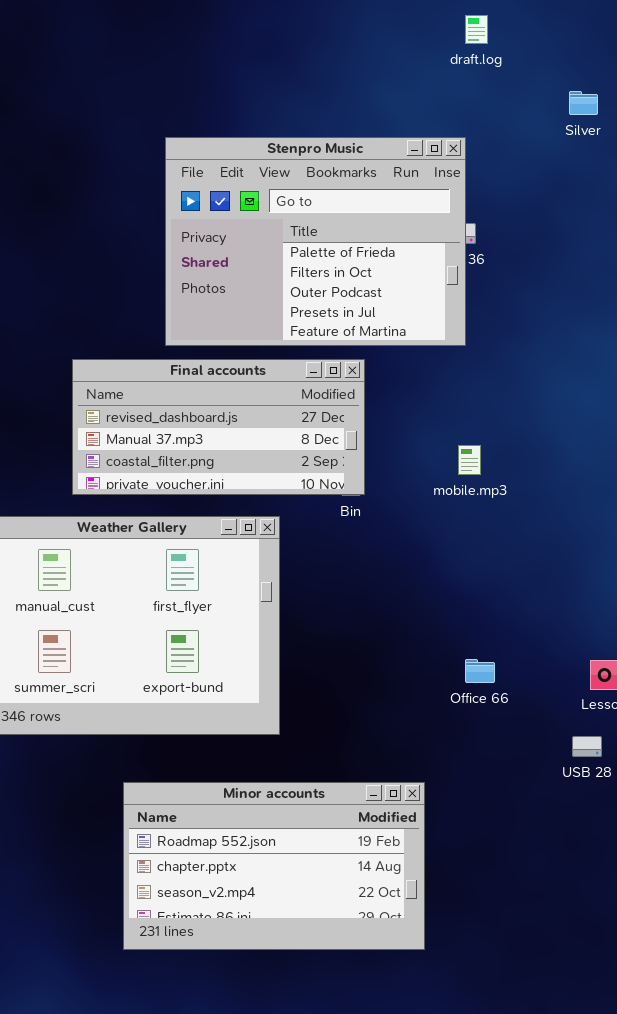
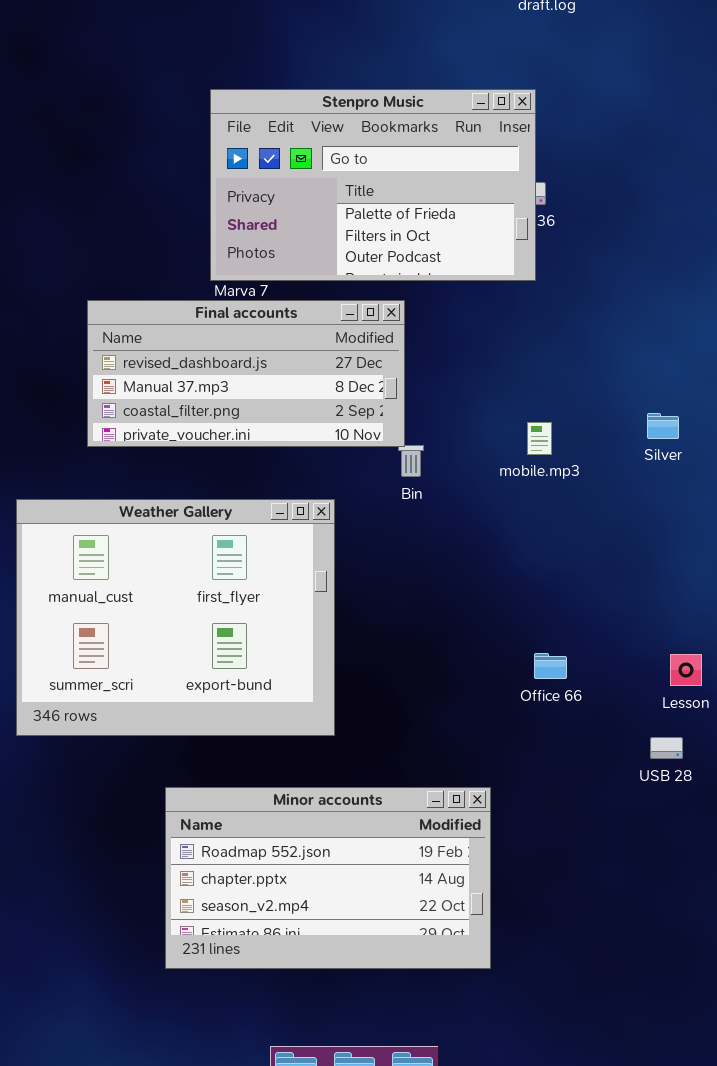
Silver: [569,91,598,115] -> [647,413,679,439], moved
Stenpro Music: [165,137,466,346] -> [210,89,536,281], resized
Final accounts: [72,359,365,495] -> [87,300,405,447], moved

